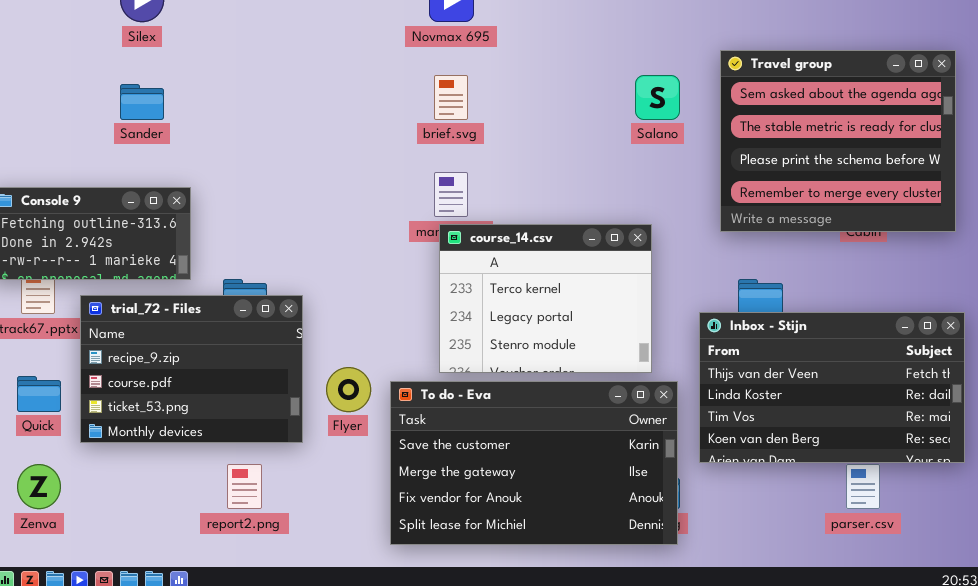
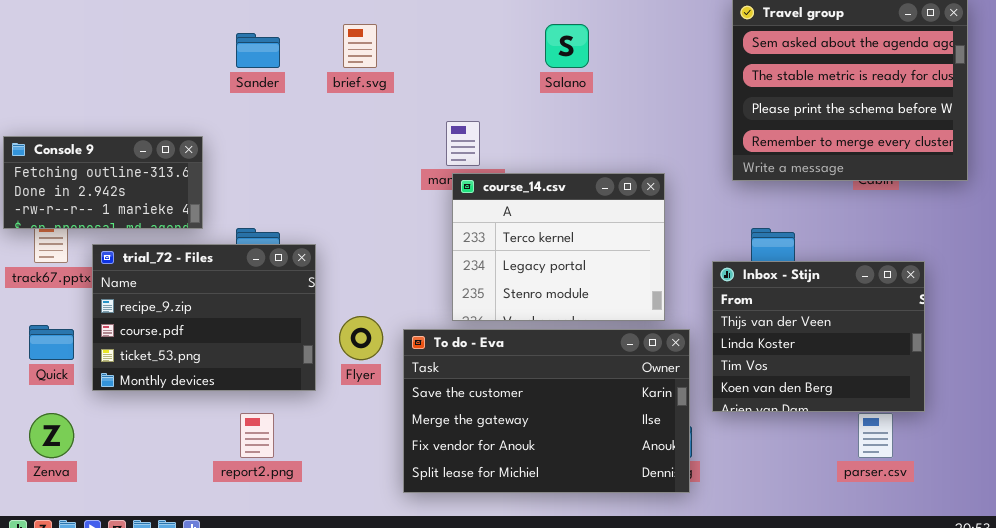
brief.svg: [434,75,468,120] -> [343,24,377,68], moved
Salano: [635,75,680,120] -> [545,24,589,68], moved
Sander: [120,84,164,120] -> [236,33,280,68], moved
Inbox - Stijn: [699,312,965,463] -> [712,261,925,412], resized

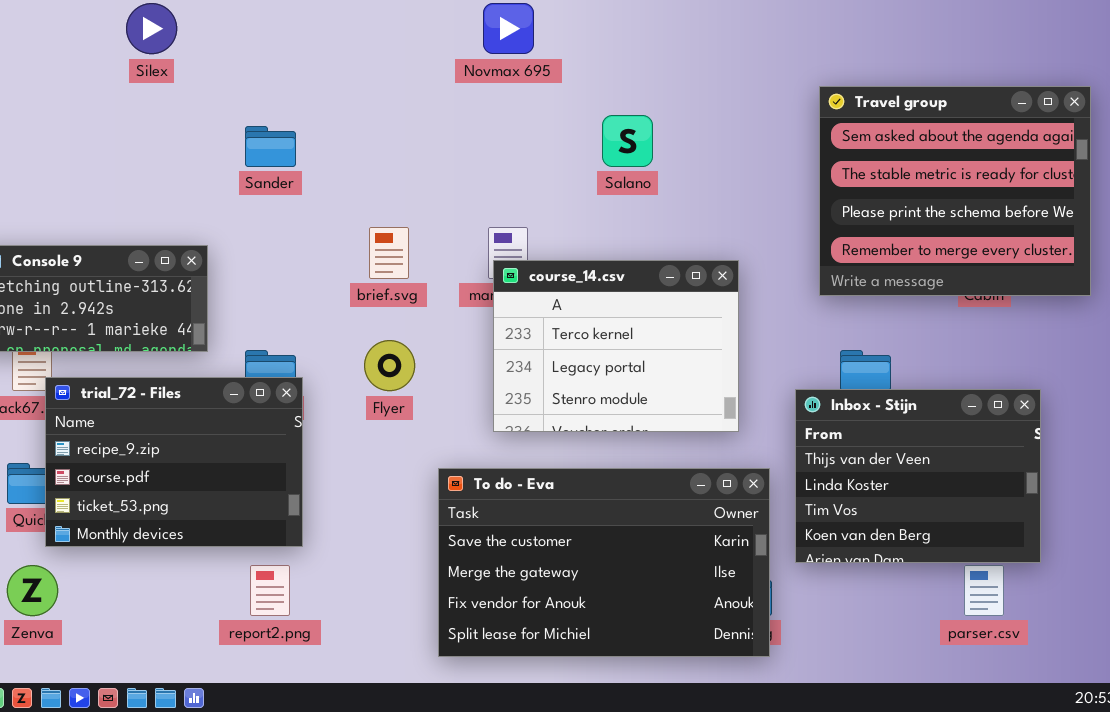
brief.svg: [343,24,377,68] -> [369,227,409,279], moved
course_14.csv: [452,173,665,321] -> [493,260,739,432], moved
trial_72 - Files: [92,244,316,391] -> [45,377,303,547], moved
Flyer: [339,316,383,360] -> [364,340,415,391], moved

